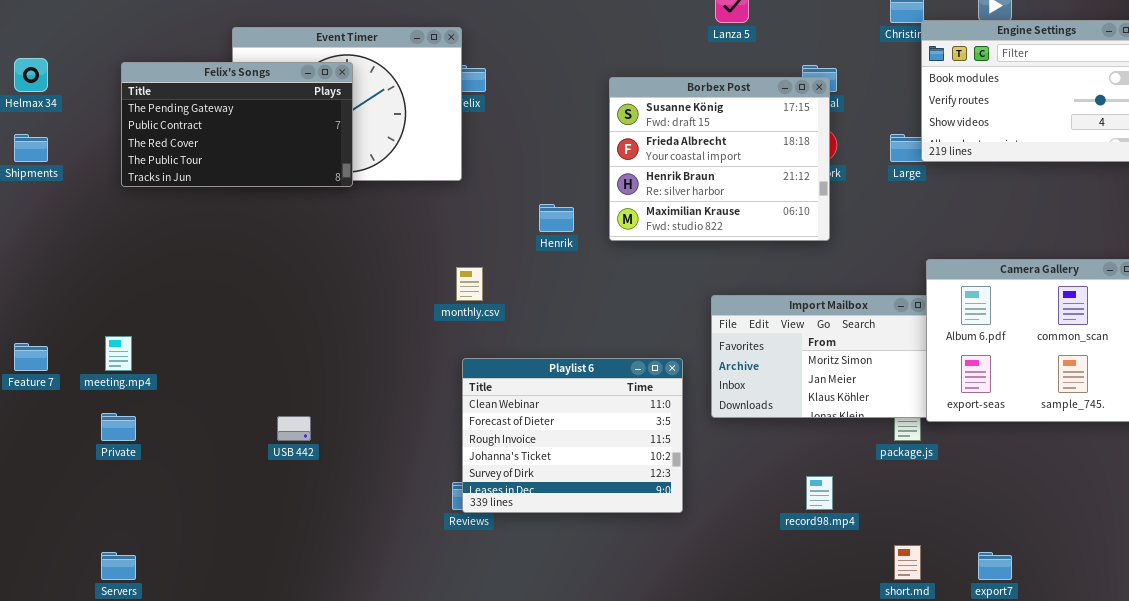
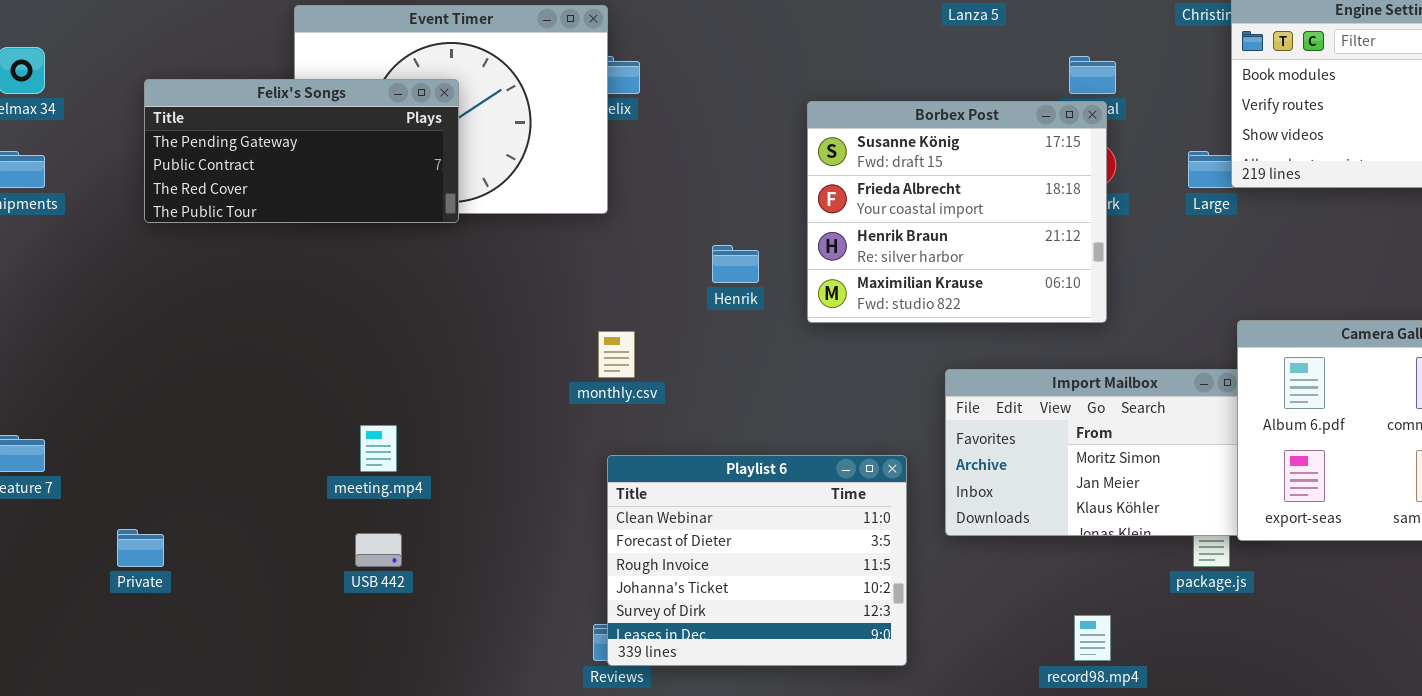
Felix's Songs: [121,62,353,187] -> [144,79,459,223], resized
Borbex Post: [609,77,830,241] -> [807,101,1107,323], moved
meeting.mp4: [105,336,132,371] -> [360,425,397,472], moved

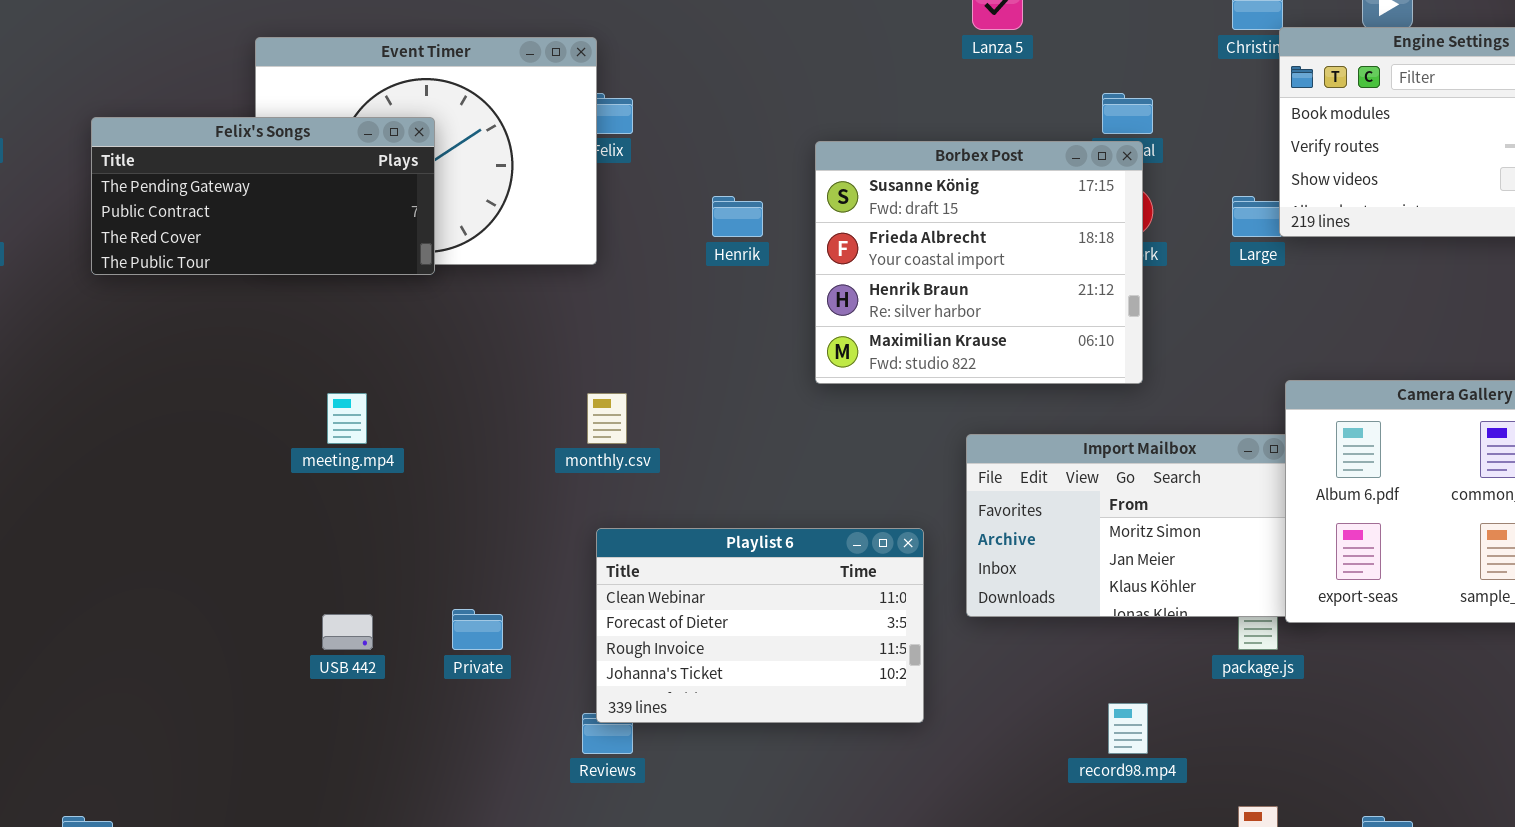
Henrik: [712,245,759,283] -> [712,196,763,237], moved
meeting.mp4: [360,425,397,472] -> [327,393,367,444], moved
Playlist 6: [607,455,907,666] -> [596,528,924,723], resized
Private: [117,529,164,567] -> [452,609,503,650], moved

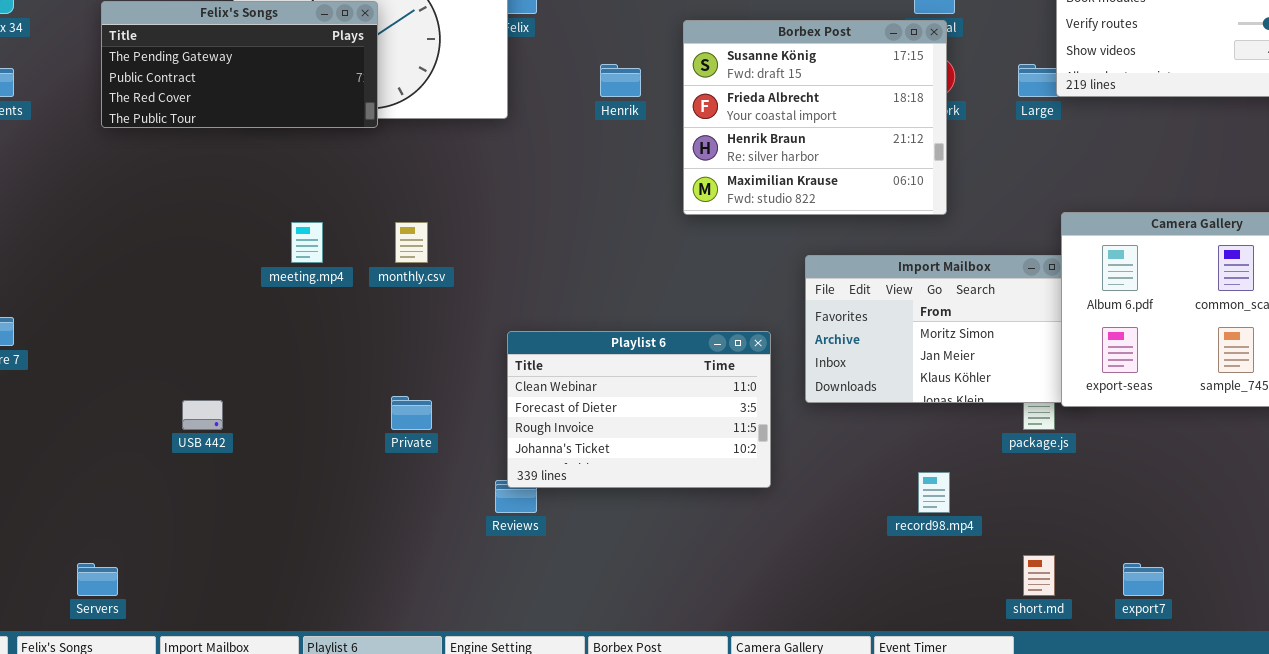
monthly.csv: [587,393,627,444] -> [395,222,428,263], moved
USB 442: [322,614,373,650] -> [182,400,223,430], moved

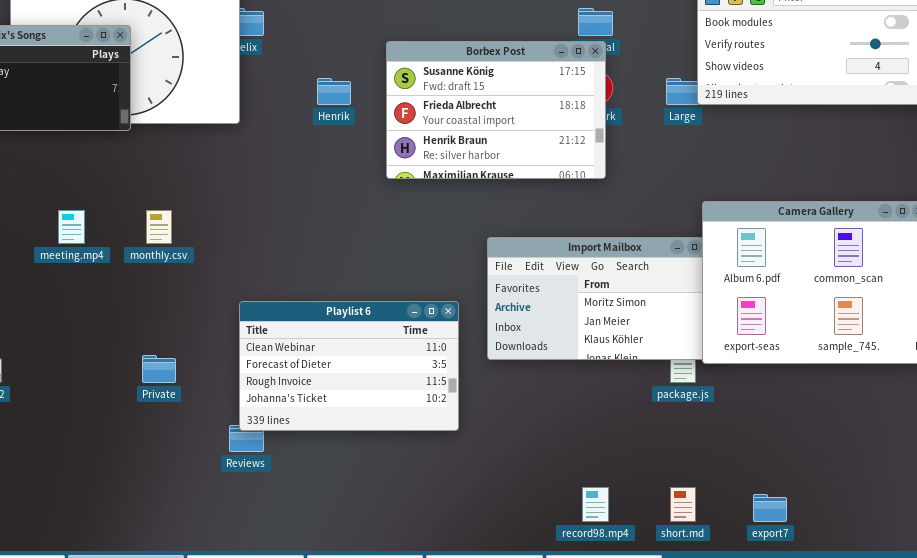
Borbex Post: [683,20,947,215] -> [386,41,606,179], resized
record98.mp4: [918,472,950,513] -> [582,487,609,522], moved

